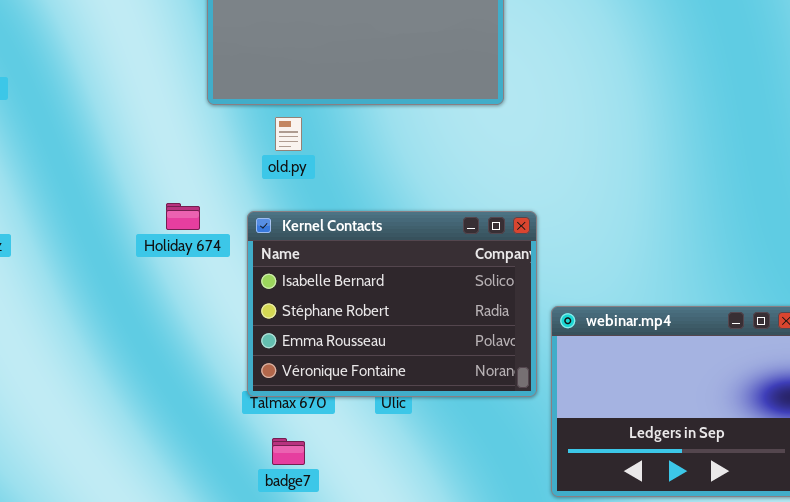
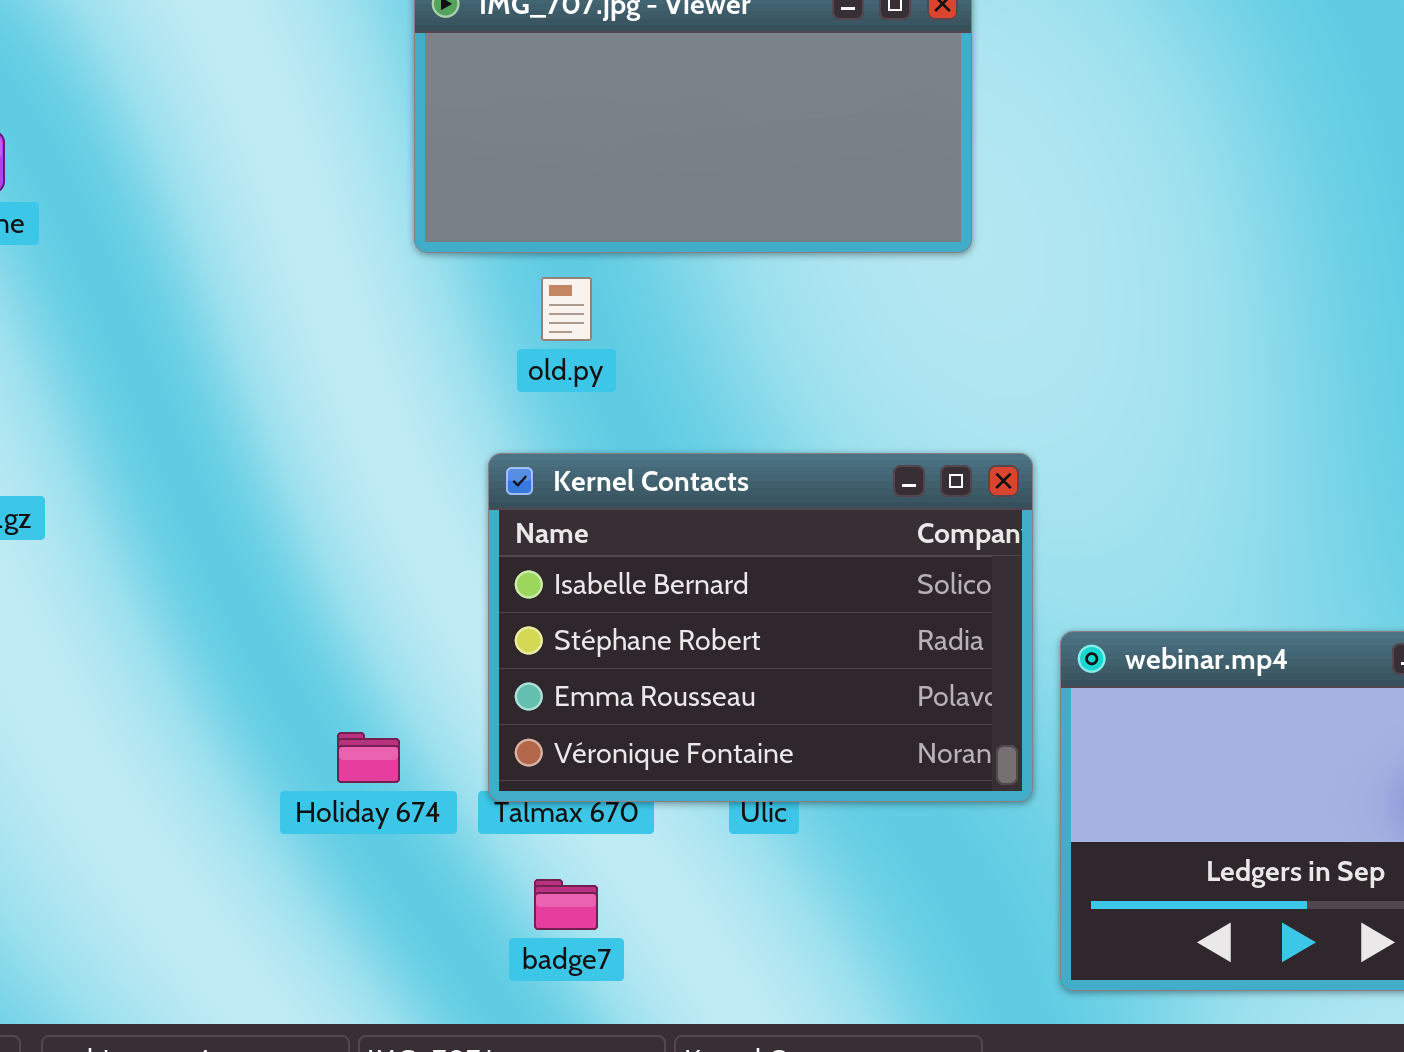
Holiday 674: [166,203,200,230] -> [337,732,400,783], moved

